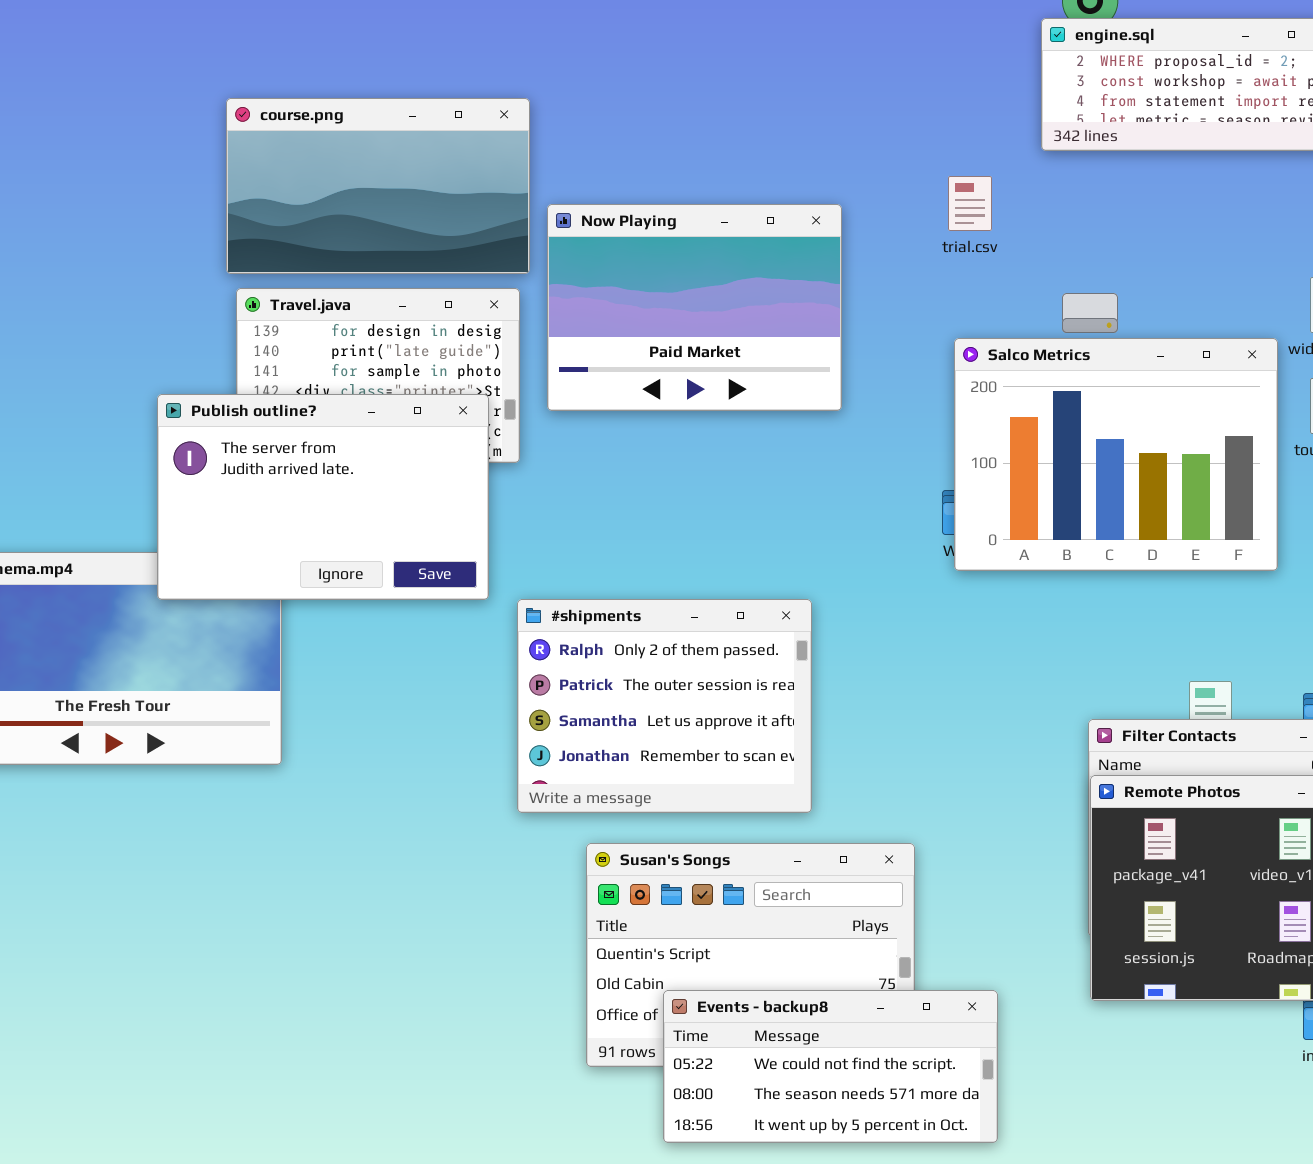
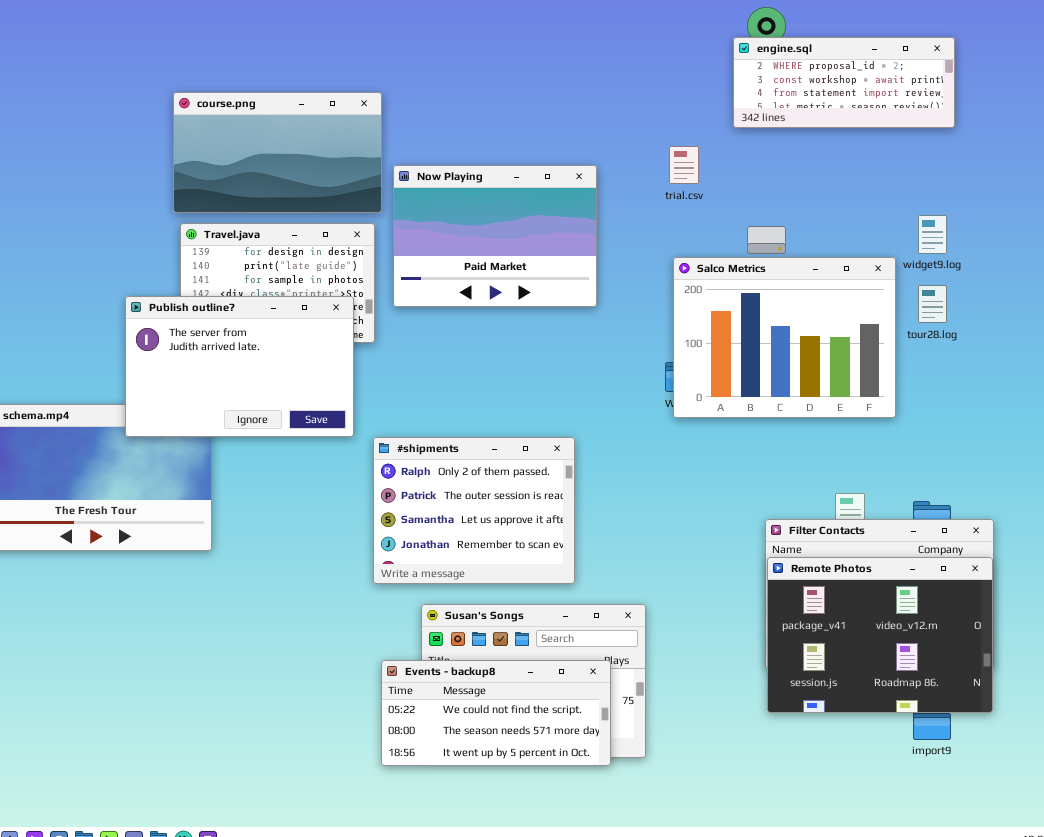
Events - backup8: [663,990,998,1143] -> [381,660,611,766], moved

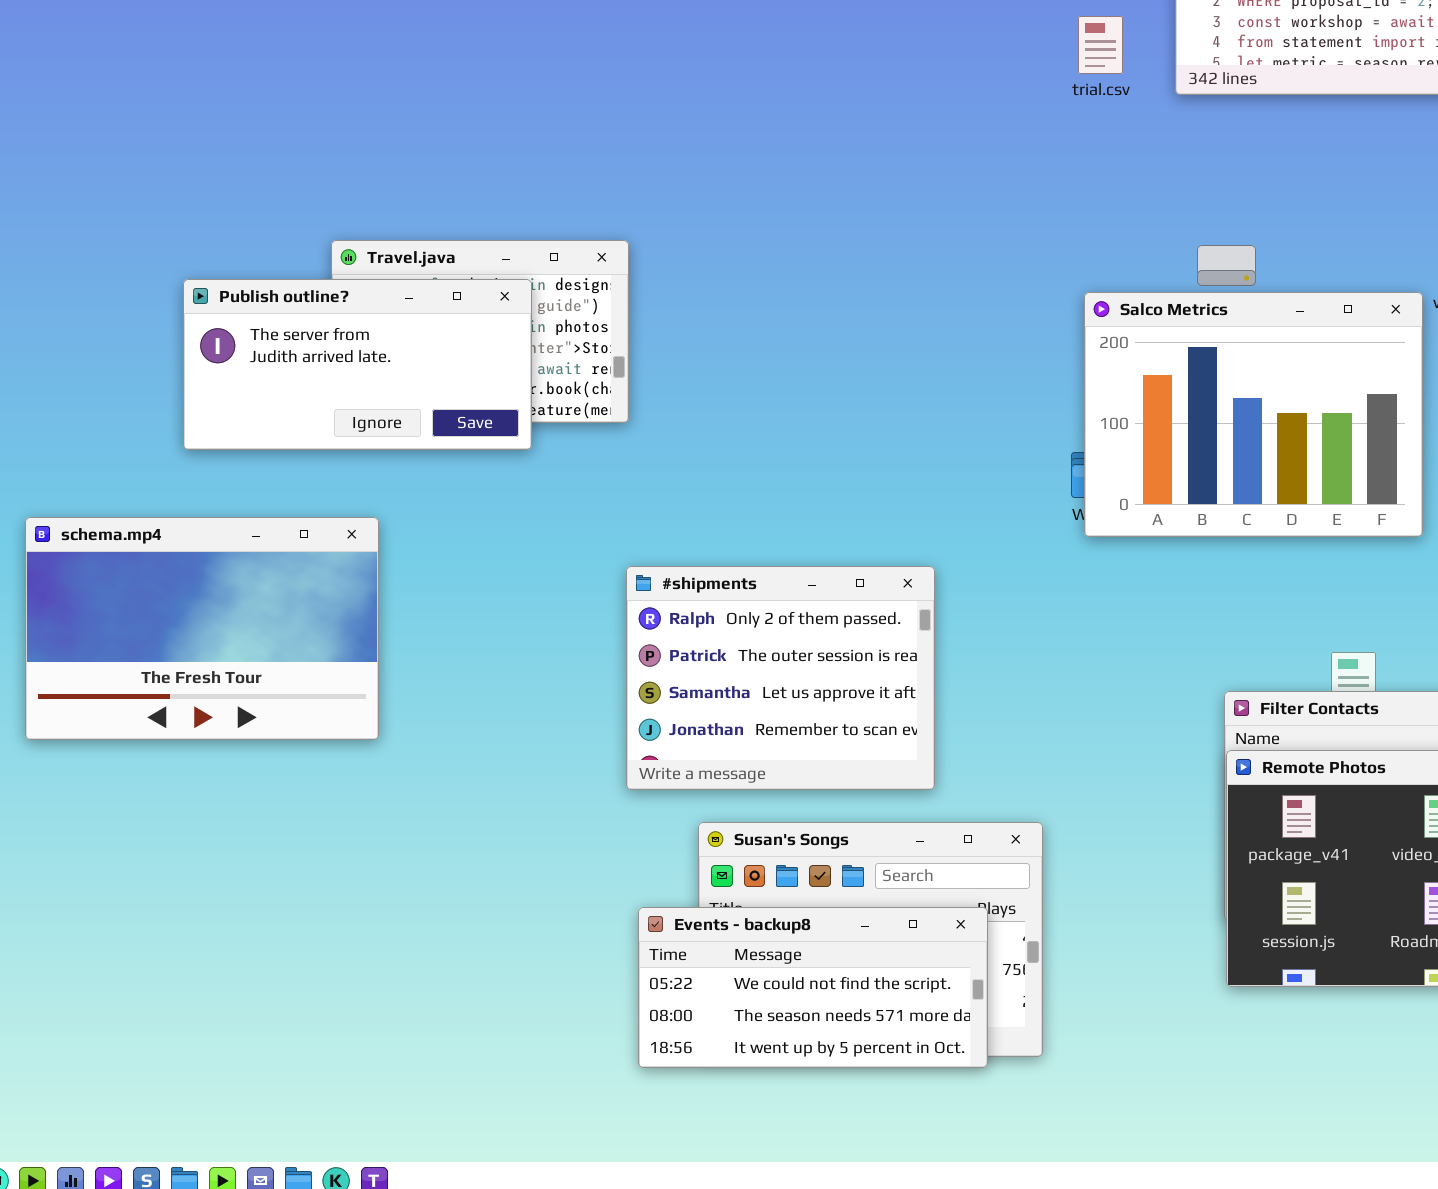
course.png: [173,92,382,213] -> none, closed
trial.csv: [669,146,699,184] -> [1078,16,1123,74], moved
Now Playing: [393,165,597,307] -> none, closed
Publish outline?: [125,296,354,437] -> [183,279,532,450], moved, resized

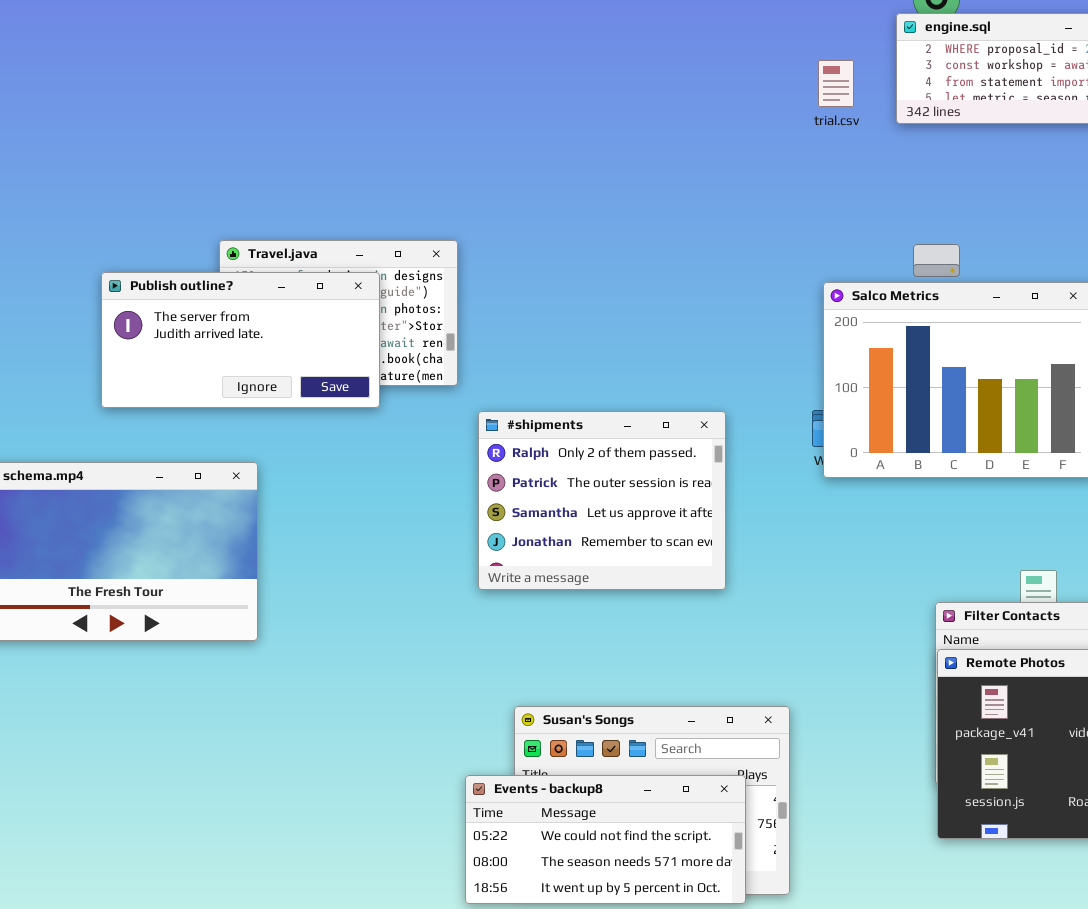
#shipments: [626,566,935,790] -> [478,411,726,590], moved

